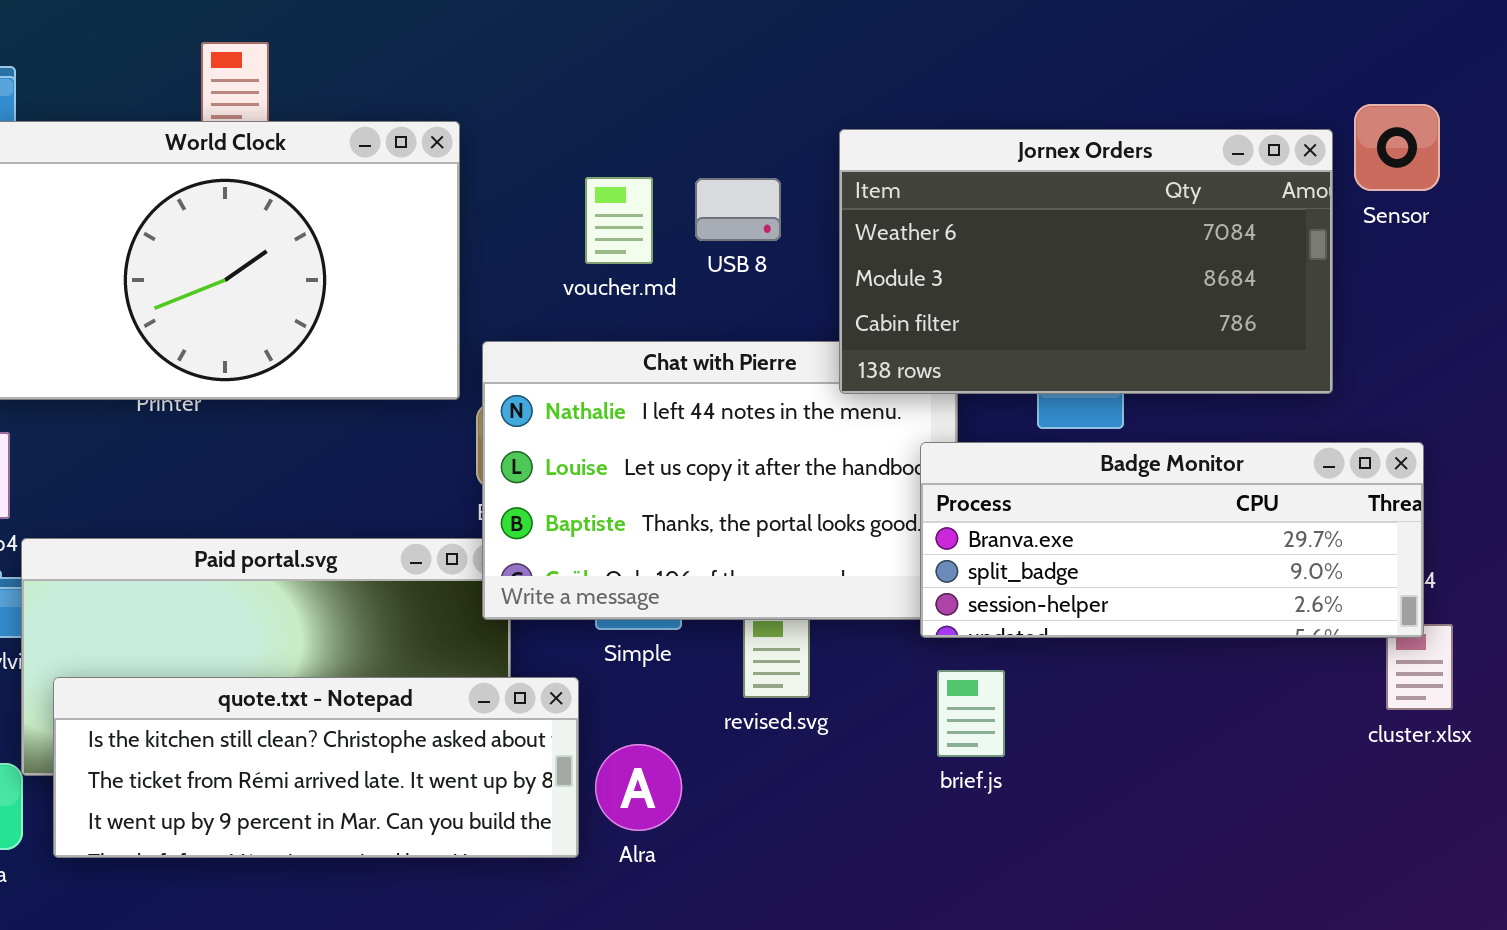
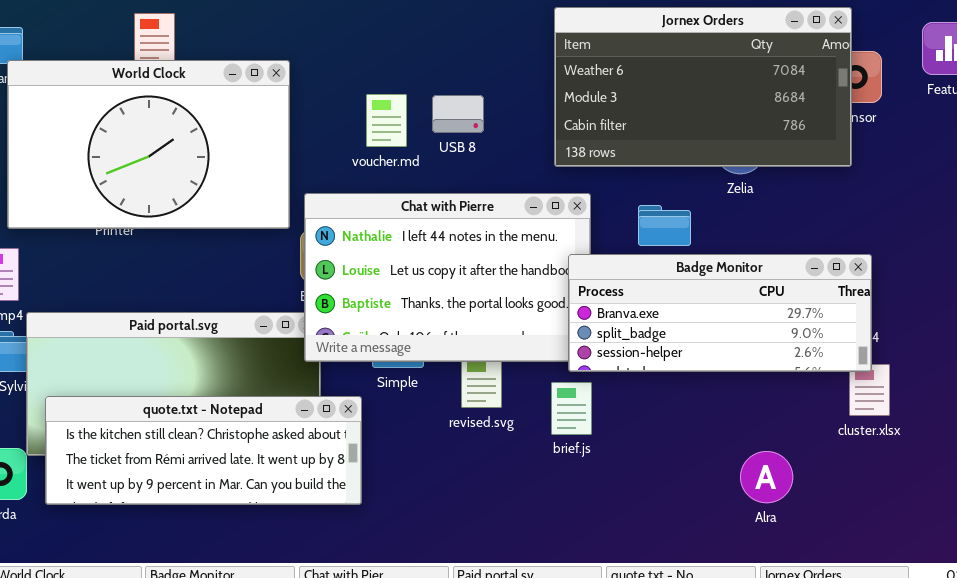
Jornex Orders: [839,129,1333,394] -> [554,7,852,167], moved
brief.js: [937,670,1005,757] -> [551,382,592,435], moved
Alra: [595,744,682,831] -> [740,451,793,503], moved

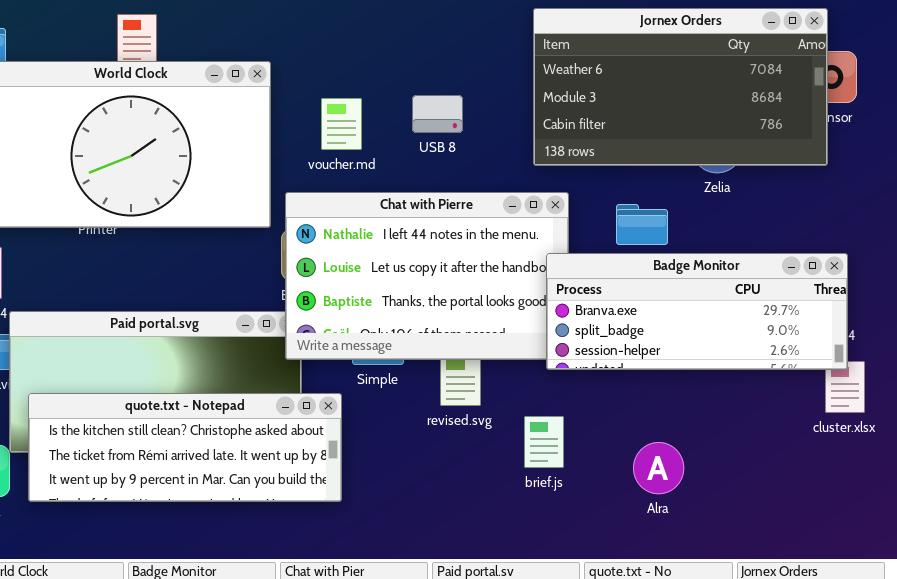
voucher.md: [366,94,407,147] -> [321,98,362,150], moved
brief.js: [551,382,592,435] -> [524,416,564,468], moved
Alra: [740,451,793,503] -> [633,442,684,494], moved

